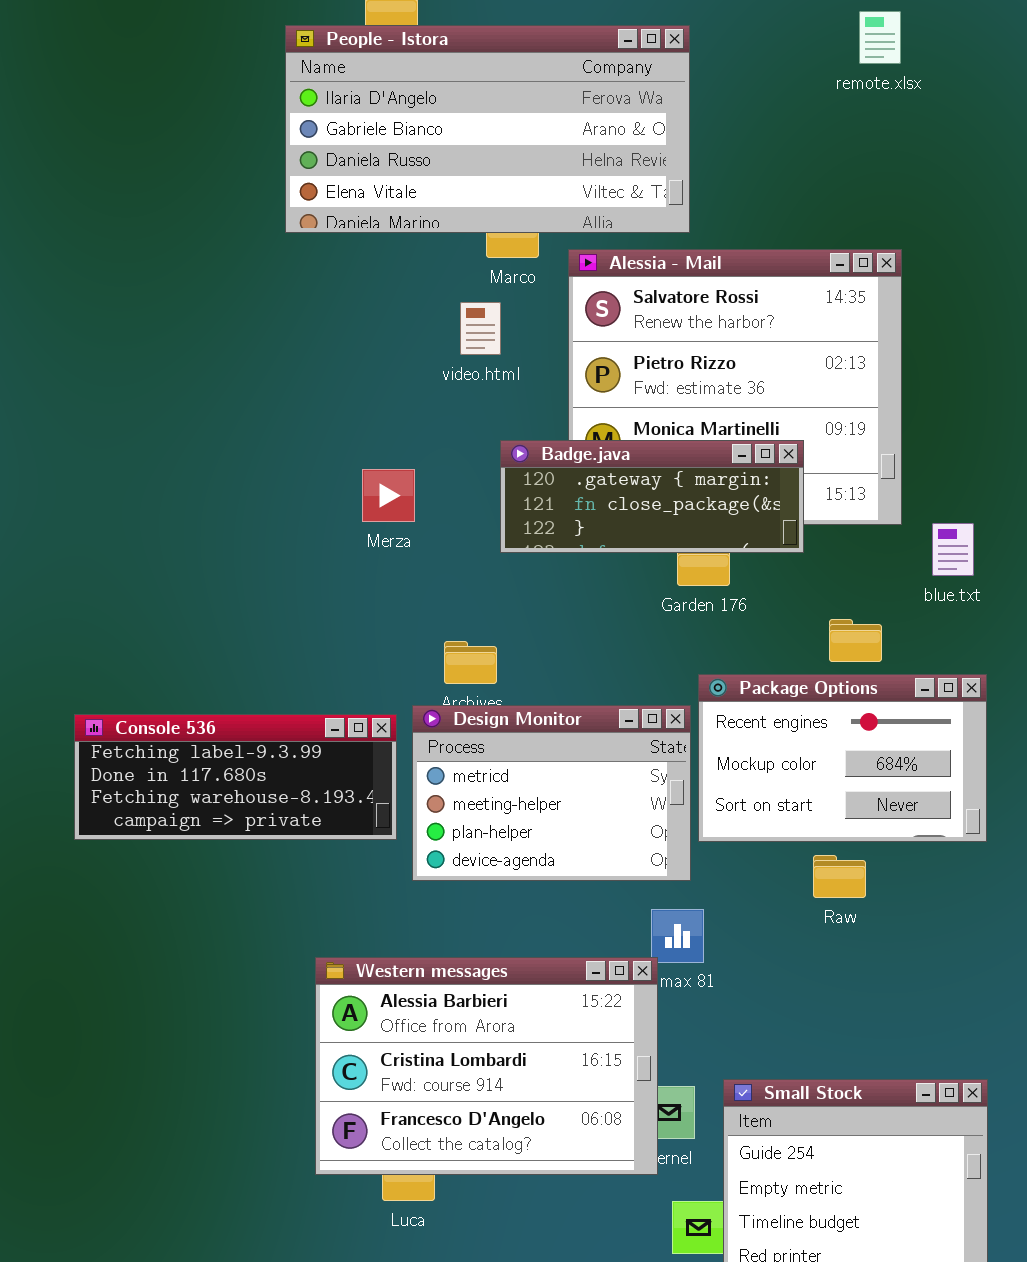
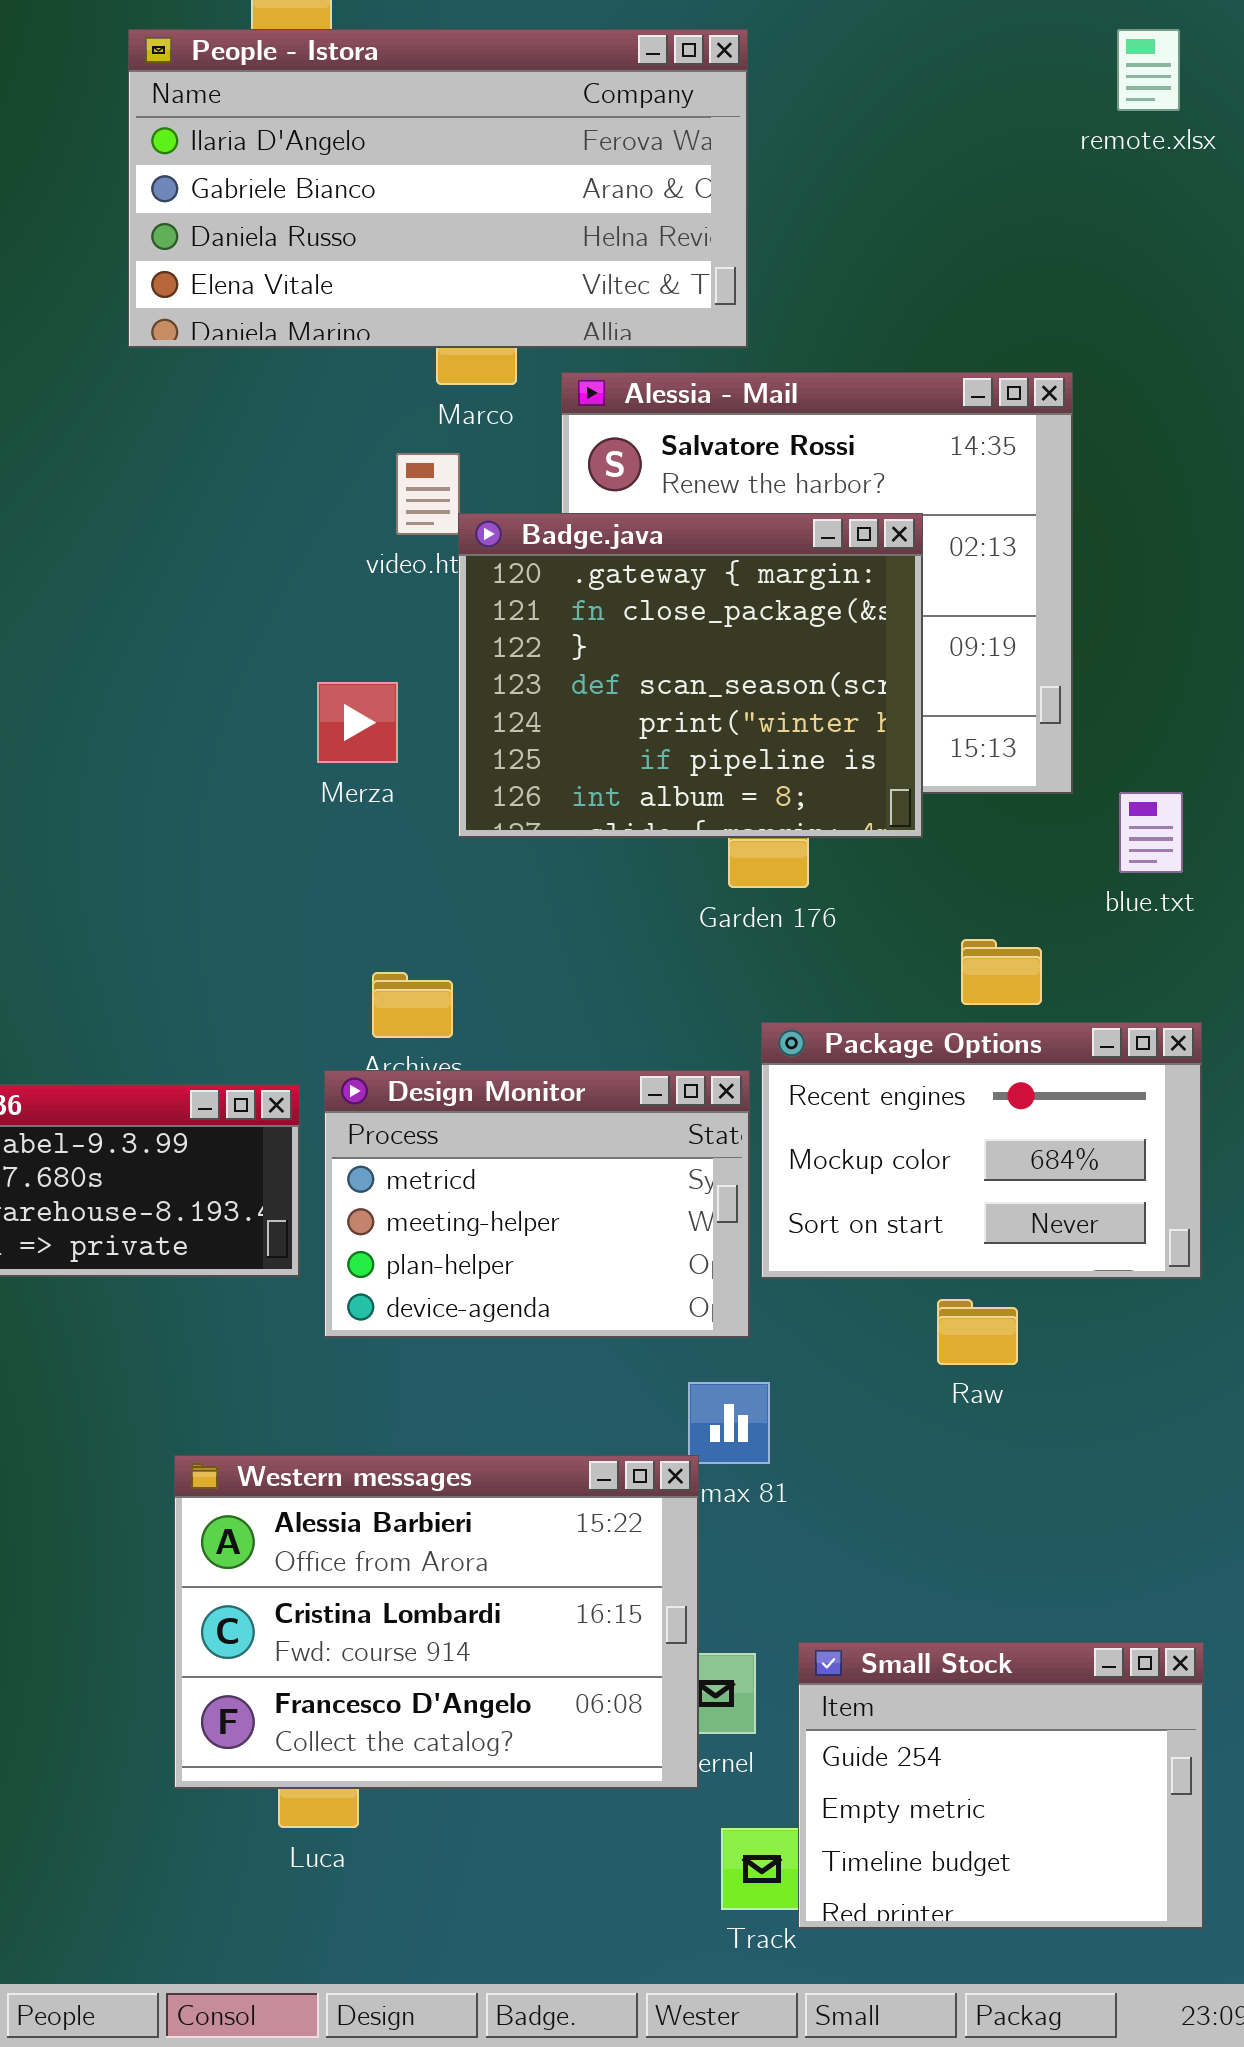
remote.xlsx: [859,11,901,64] -> [1117,29,1180,111], moved
Badge.java: [500,440,804,553] -> [458,513,923,838], resized
Merza: [362,469,415,522] -> [317,682,398,763], moved

